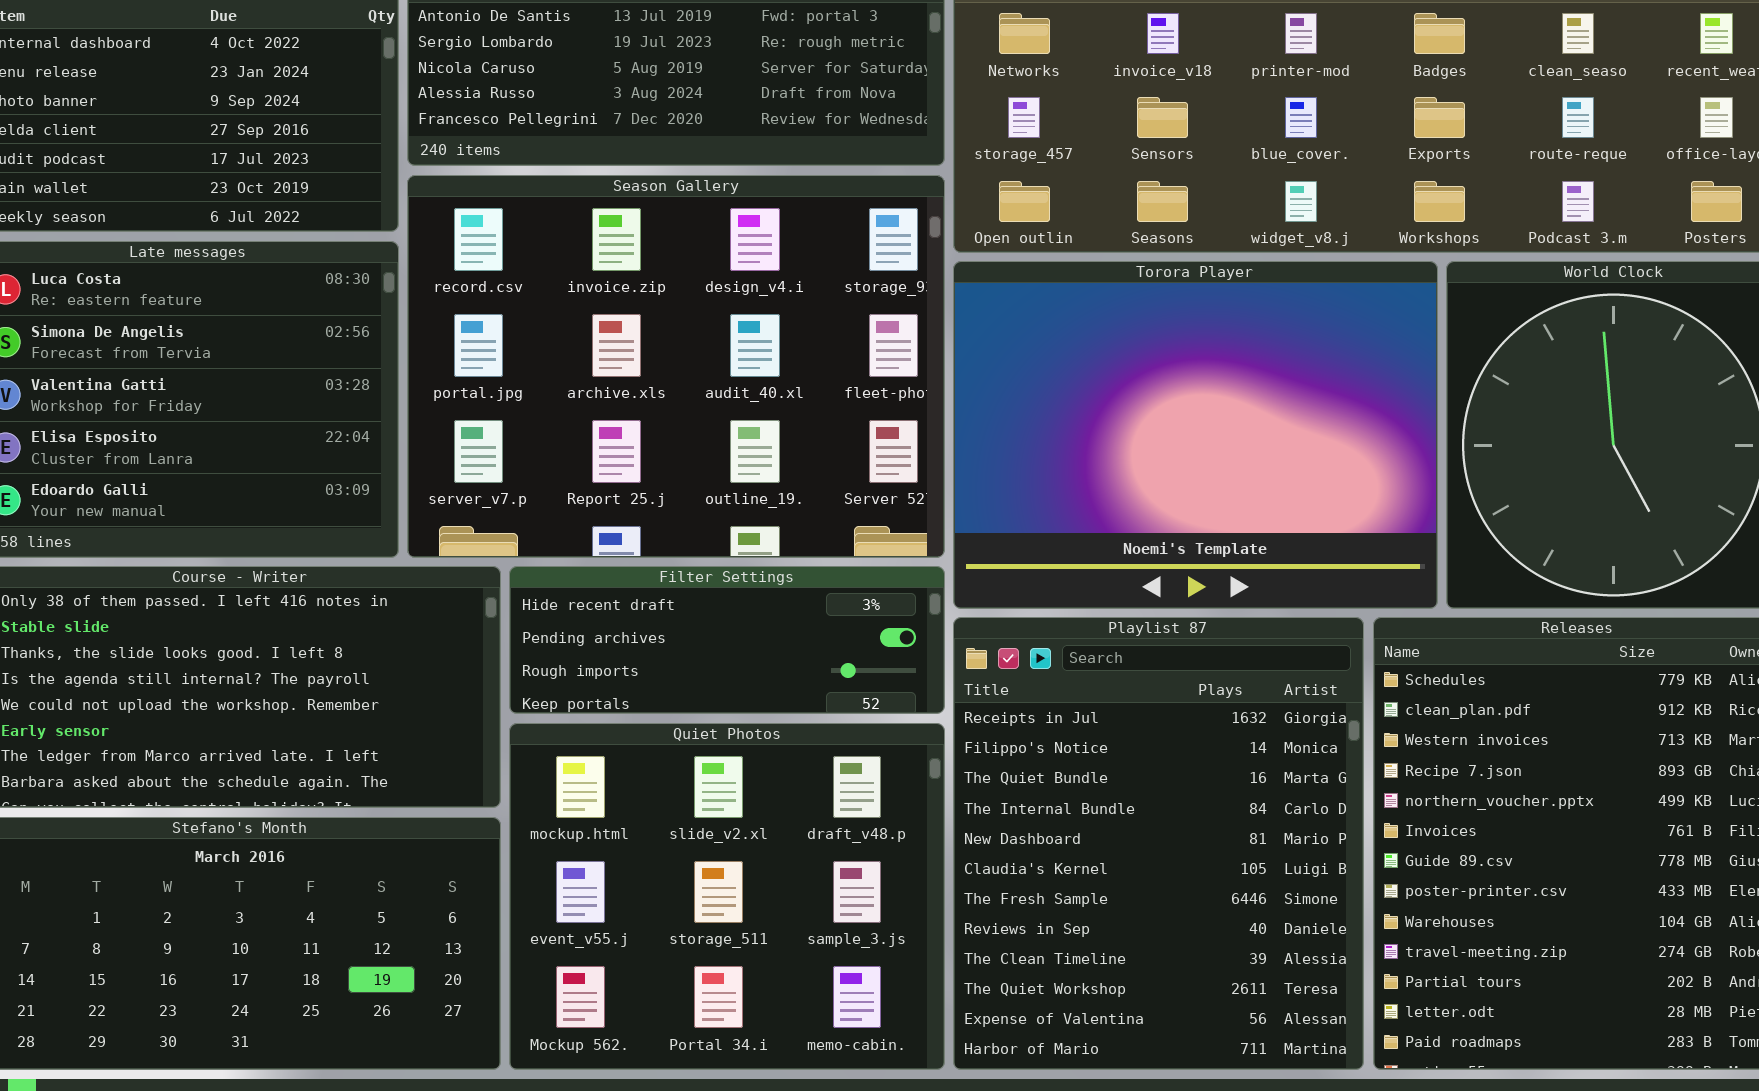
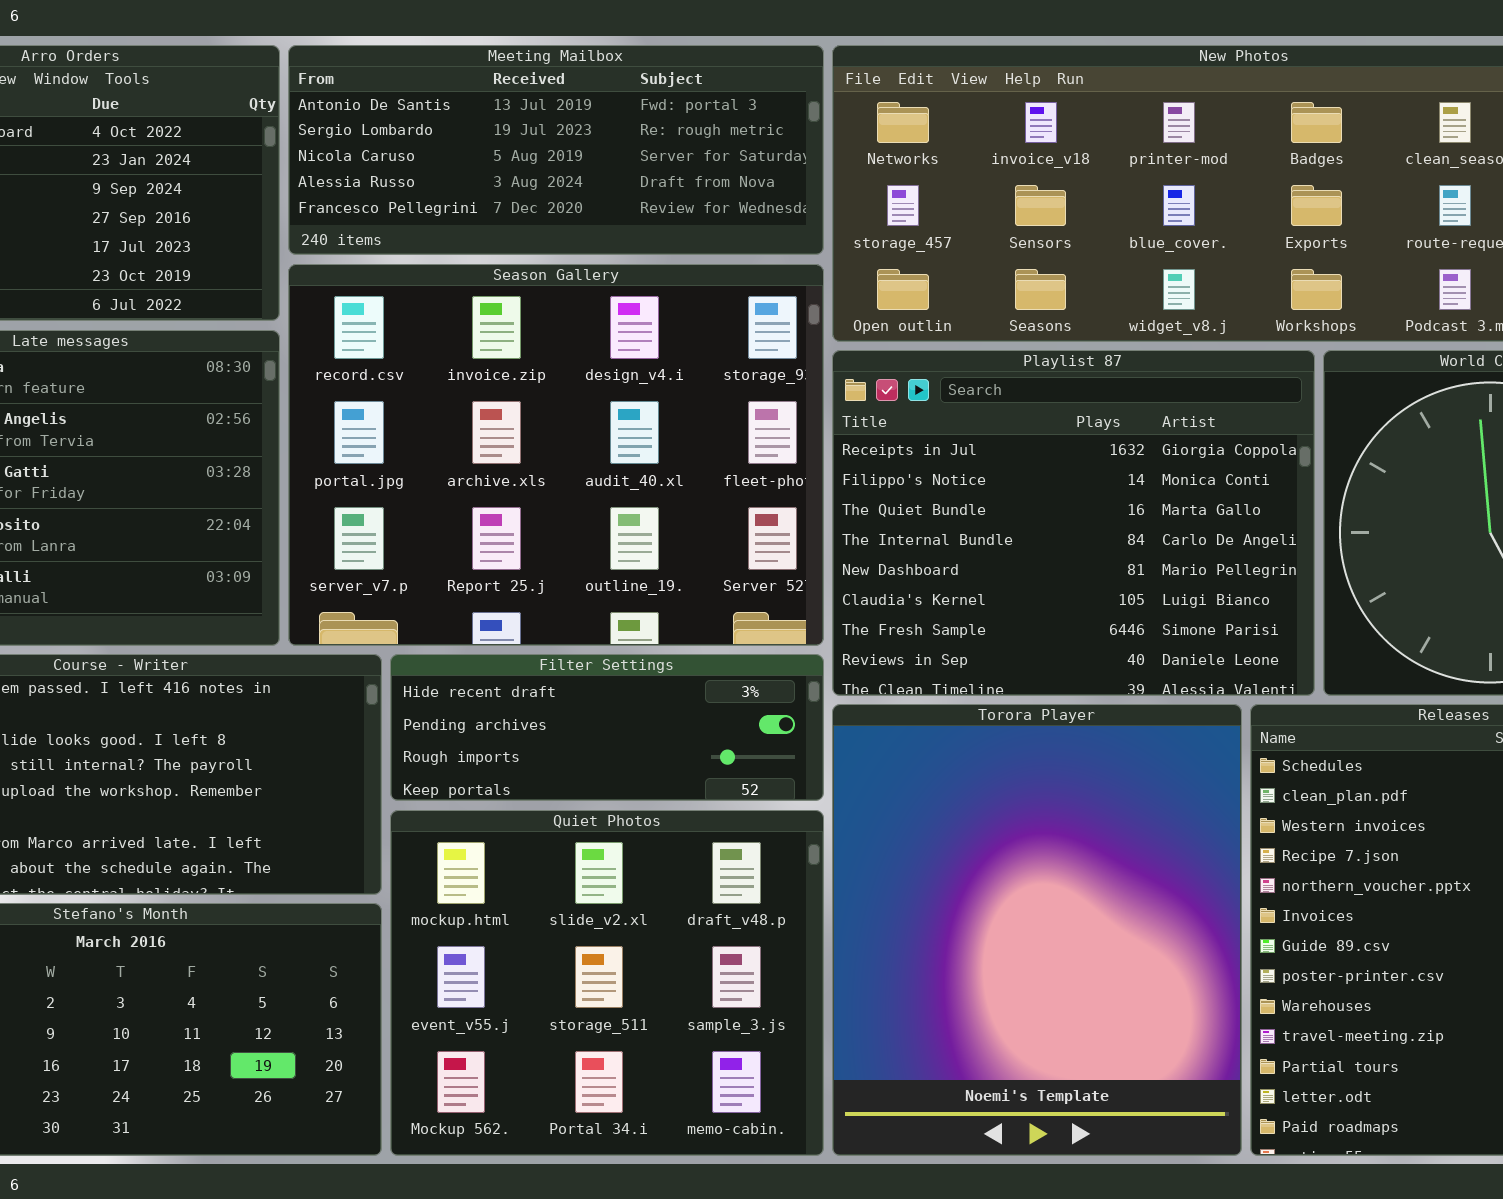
Torora Player: [953,261,1438,609] -> [832,704,1242,1156], moved, resized
Playlist 87: [953,617,1364,1070] -> [832,350,1315,696], moved, resized

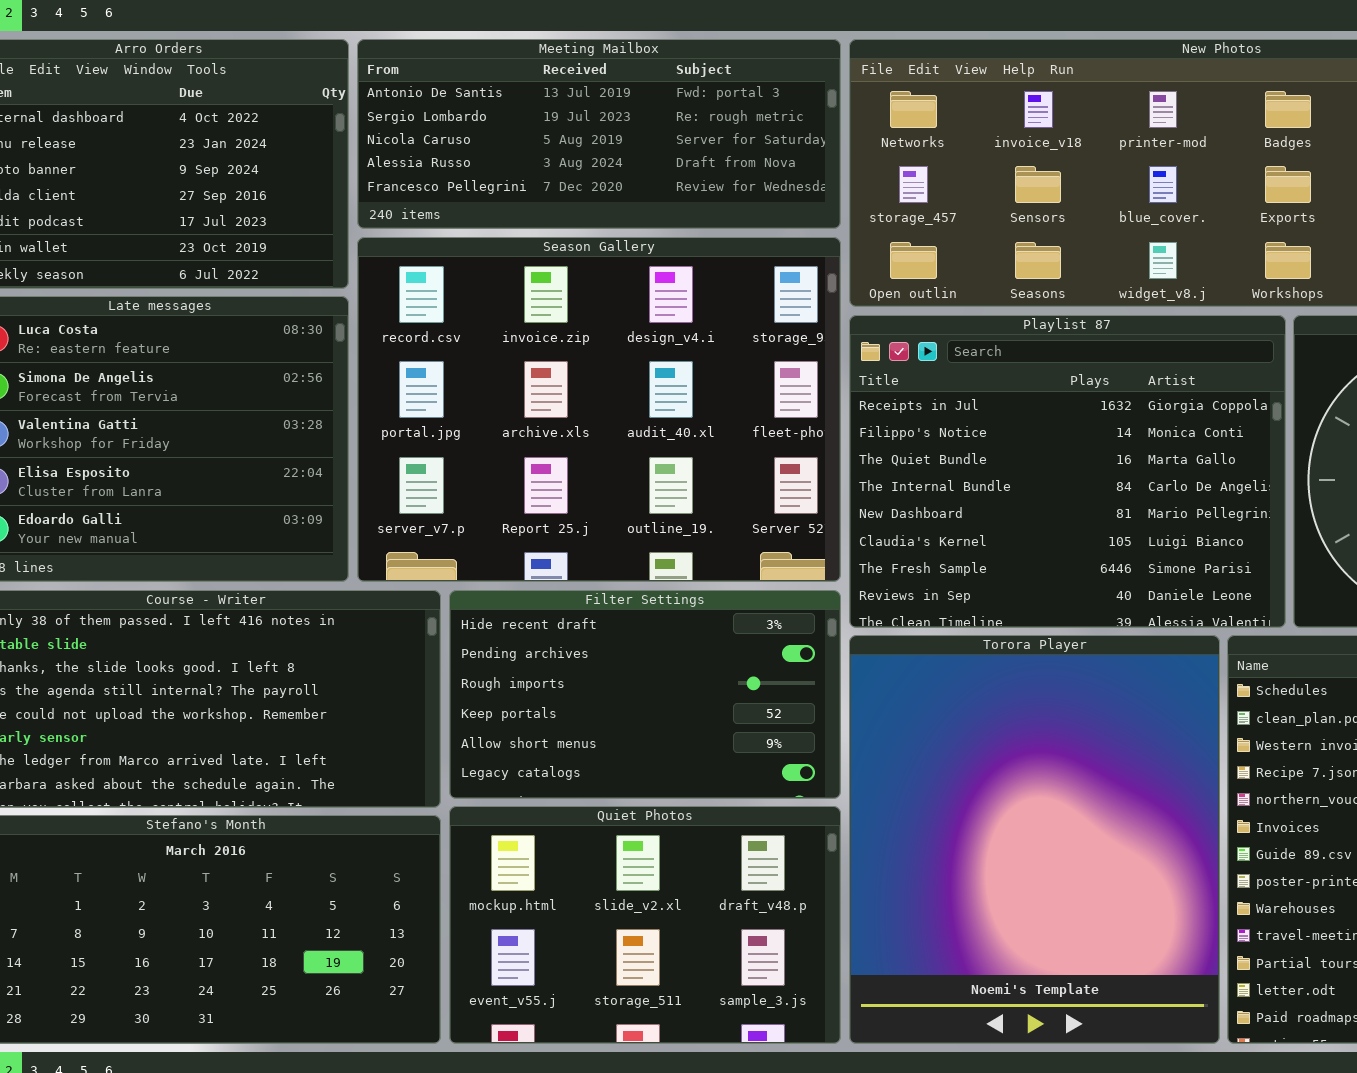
Filter Settings: [390,654,824,801] -> [449,590,841,799], resized
Quiet Photos: [390,810,824,1156] -> [449,806,841,1044], resized

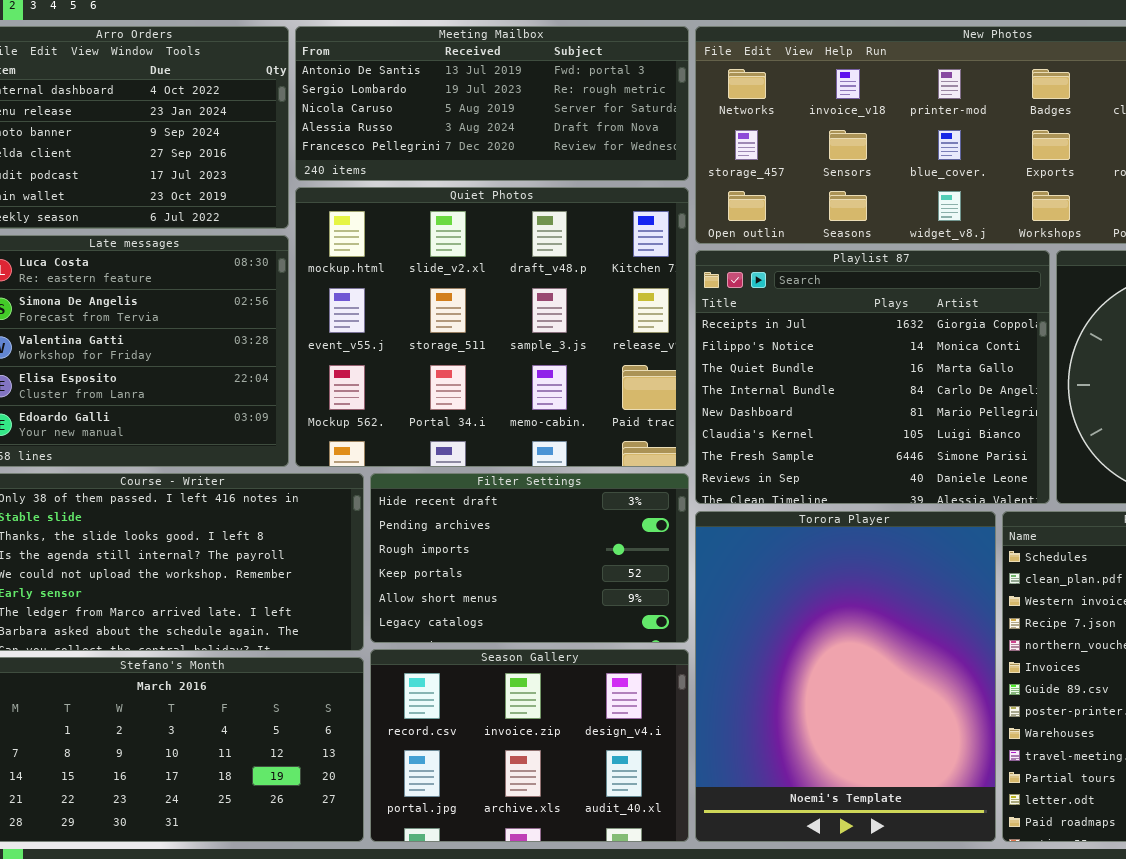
Season Gallery: [357,237,841,582] -> [370,649,689,842], moved, resized
Quiet Photos: [449,806,841,1044] -> [295,187,689,467], moved, resized

